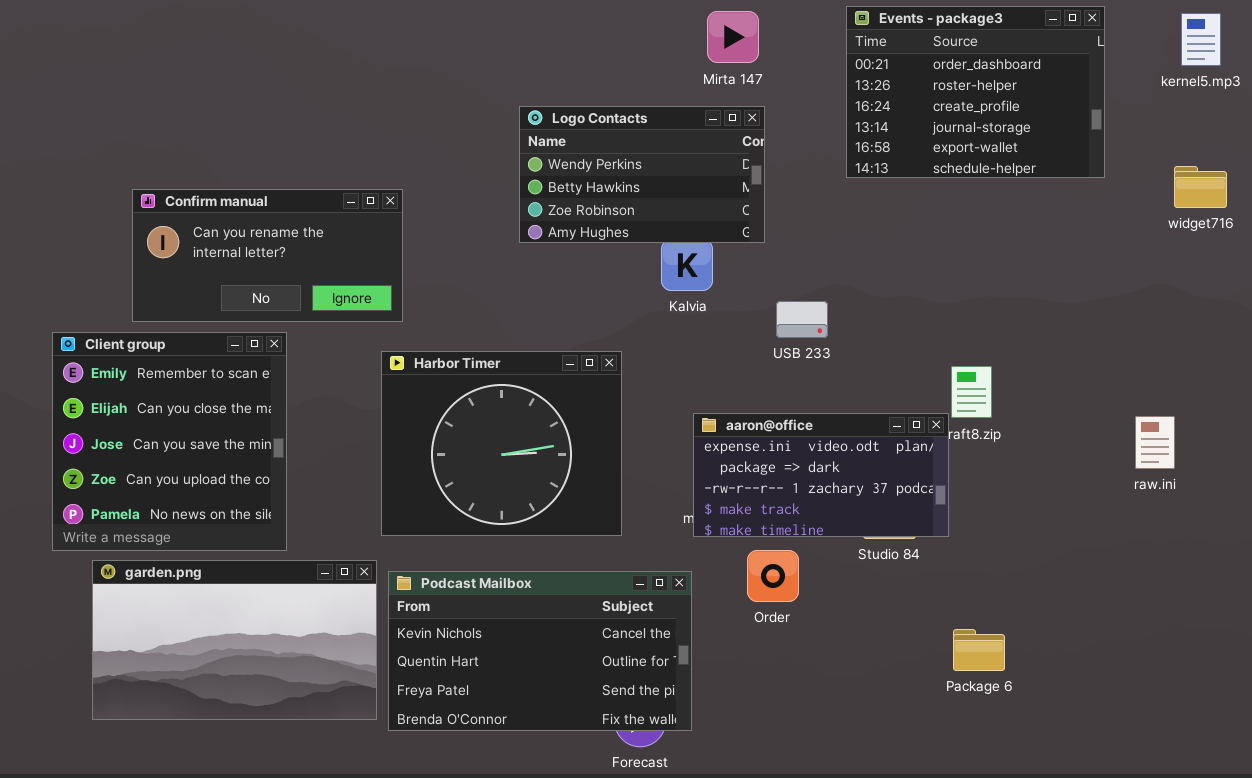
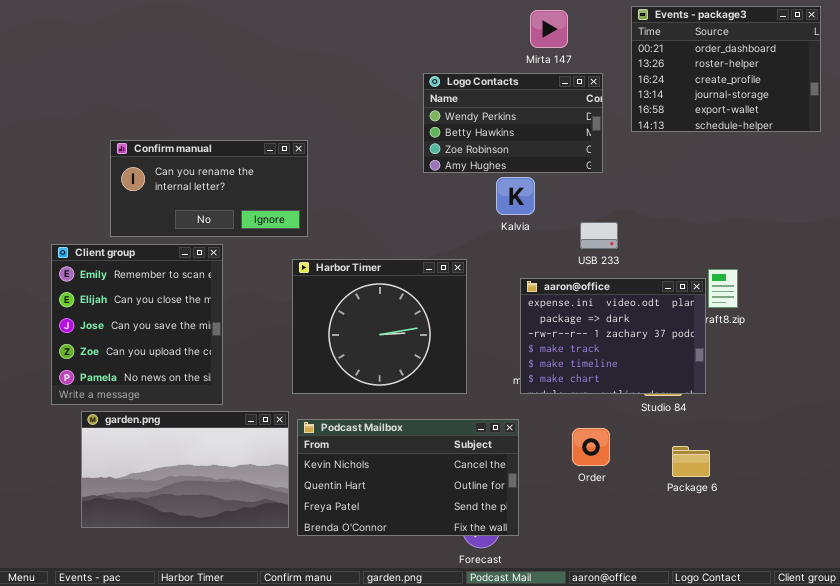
Logo Contacts: [519,106,765,243] -> [423,73,603,173], moved
aaron@office: [693,413,949,537] -> [520,278,706,394], resized
Order: [747,550,799,602] -> [572,428,610,466], moved
Package 6: [953,629,1005,671] -> [672,446,710,477], moved

